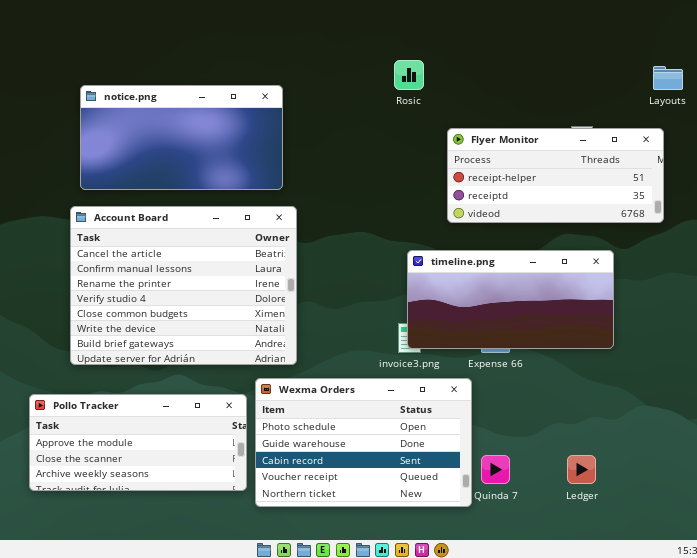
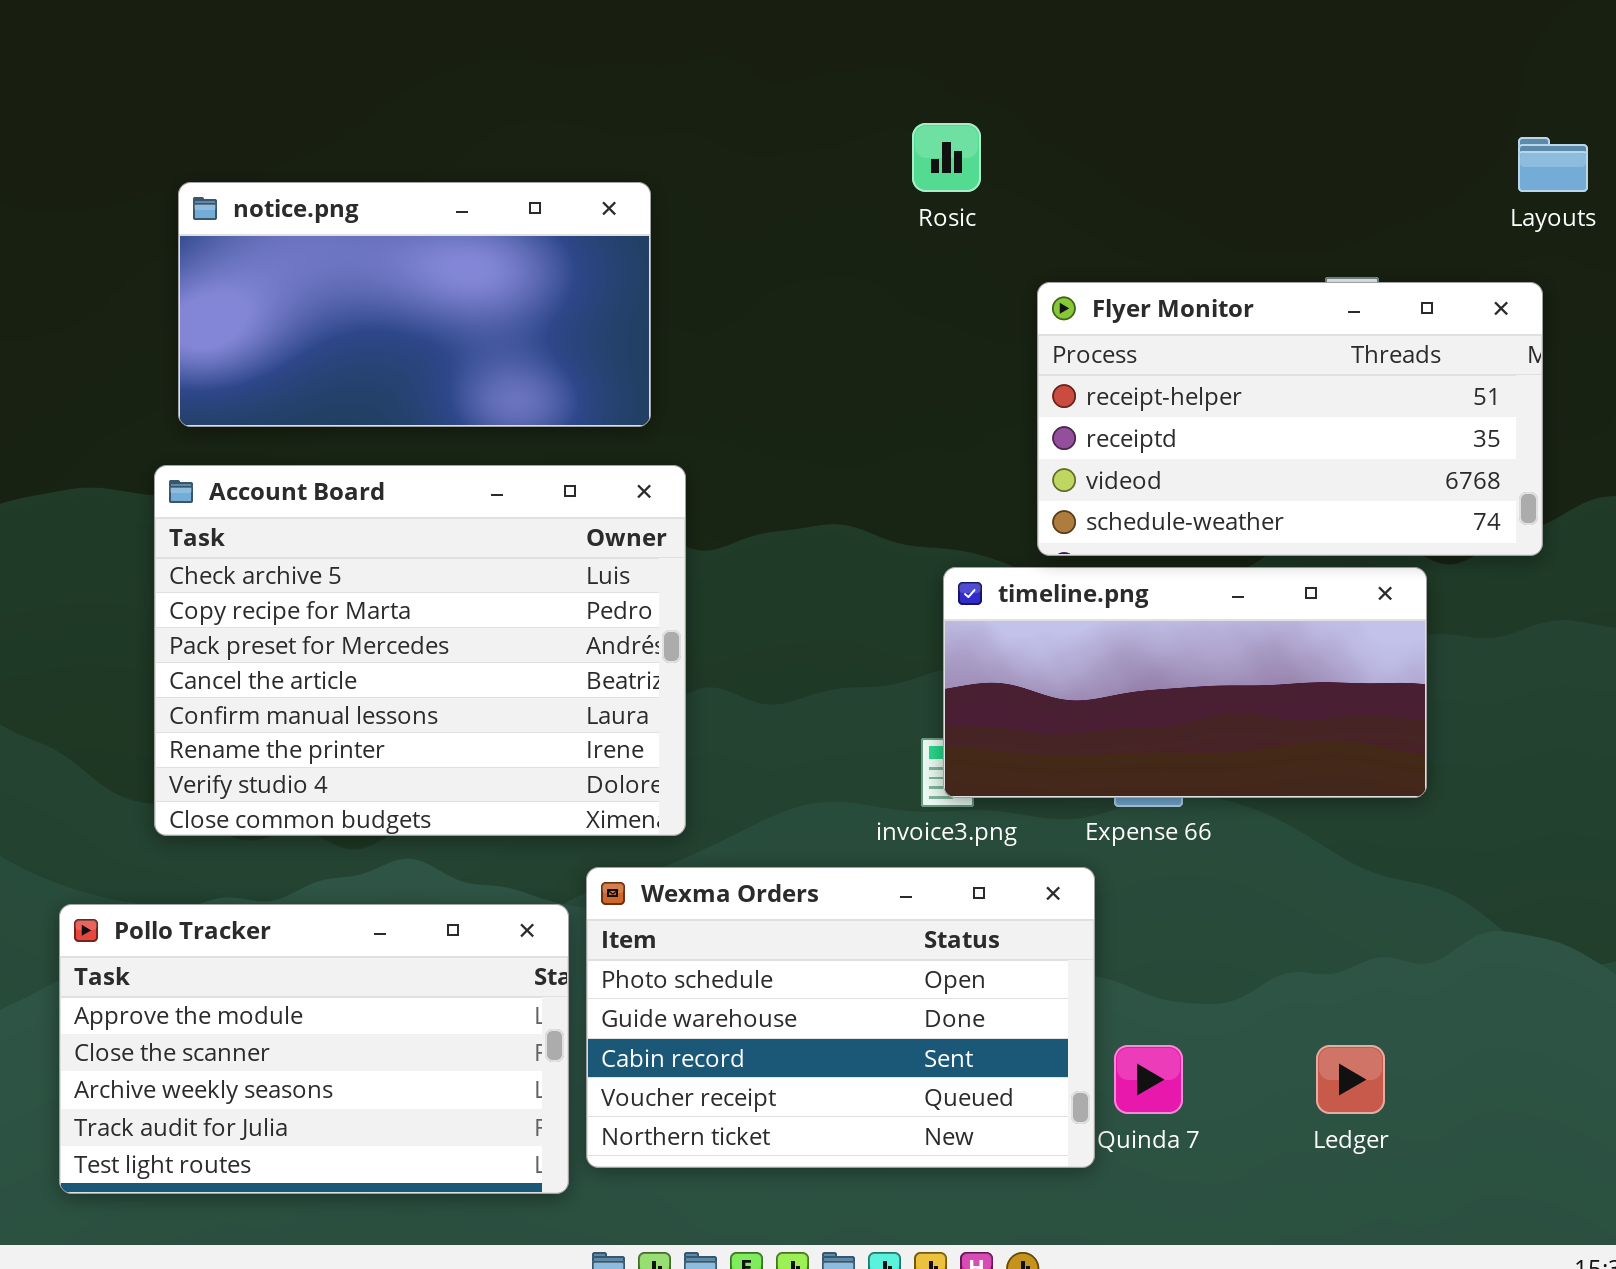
Flyer Monitor: [447,128,664,223] -> [1037,282,1543,556], resized
Account Board: [70,206,297,365] -> [154,465,686,836], scrolled up 3 rows
Pollo Tracker: [29,394,247,491] -> [59,904,569,1194], resized

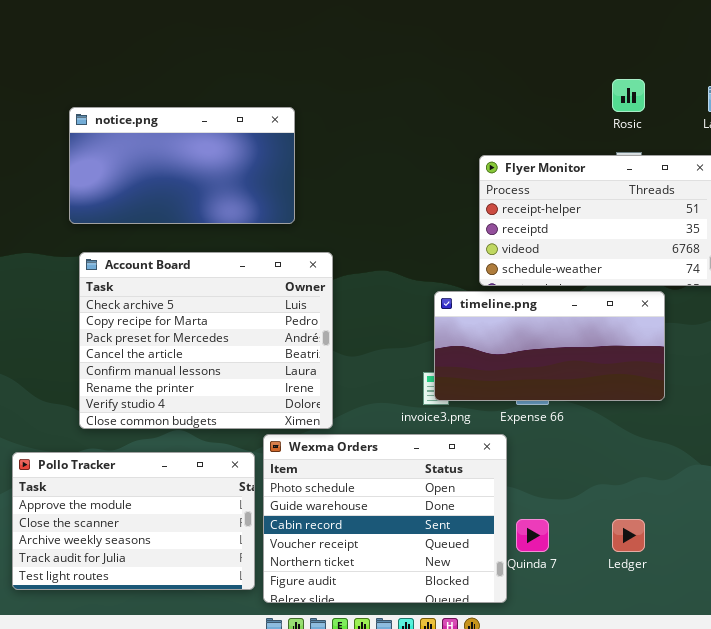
Rosic: [912,123,981,192] -> [612,79,645,112], moved
Account Board: [154,465,686,836] -> [79,252,333,429], moved
Wexma Orders: [586,867,1095,1168] -> [263,434,507,603], resized

